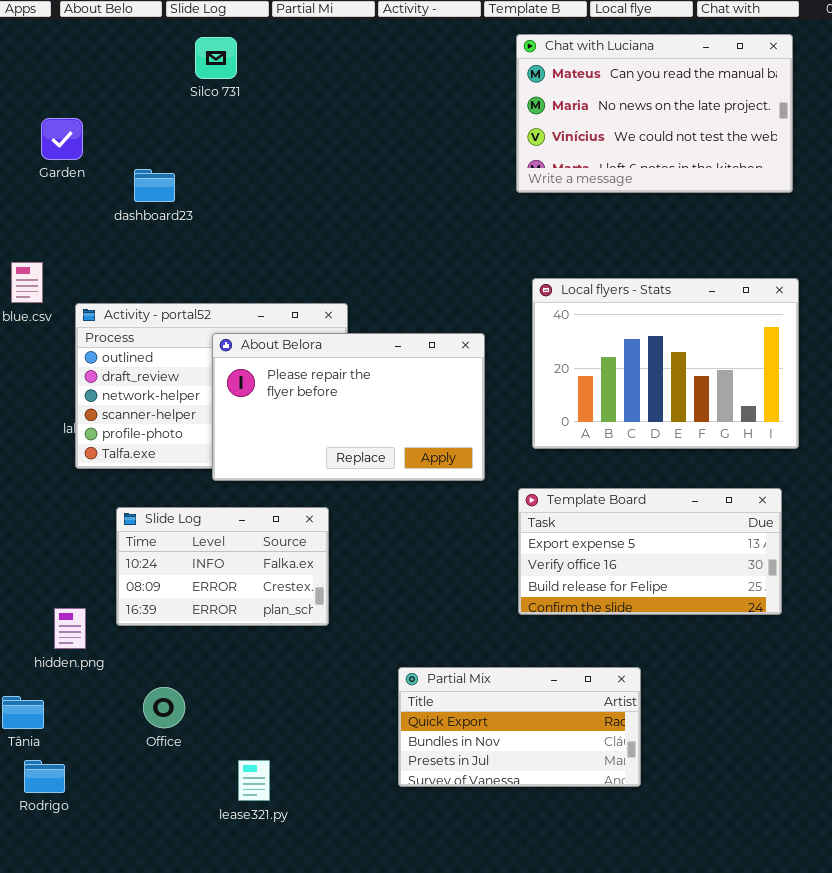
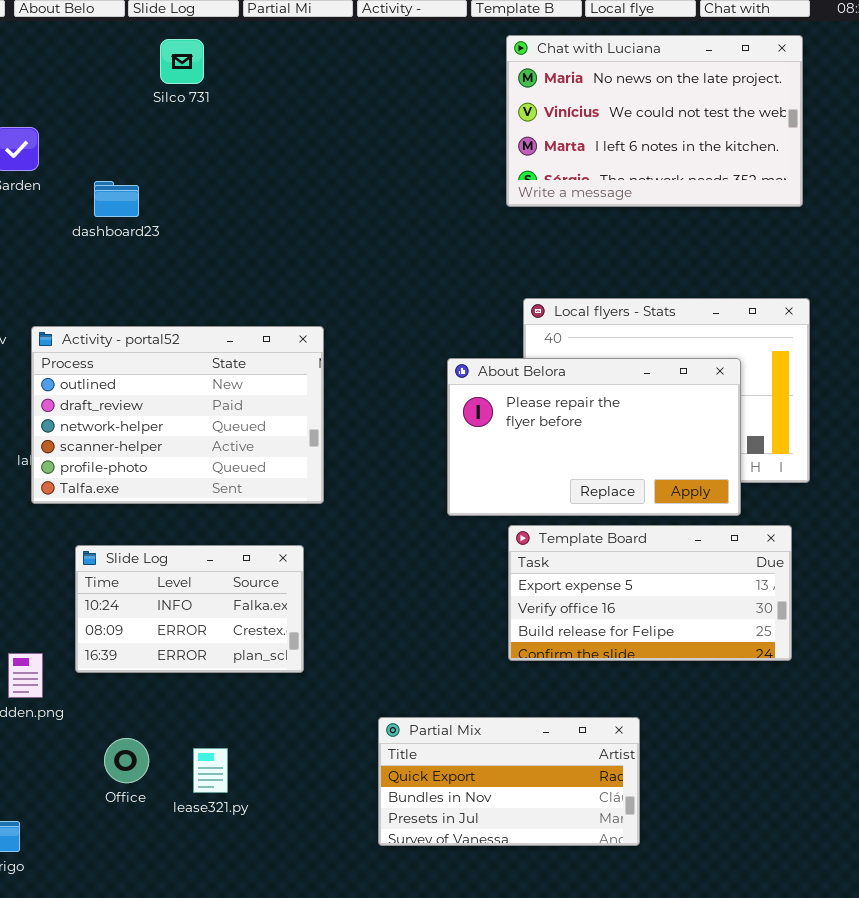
Chat with Luciana: [516,34,793,193] -> [506,35,803,207], scrolled down 1 row
About Belora: [212,333,485,481] -> [447,358,741,516], moved
lease321.py: [238,760,270,801] -> [193,748,228,793], moved

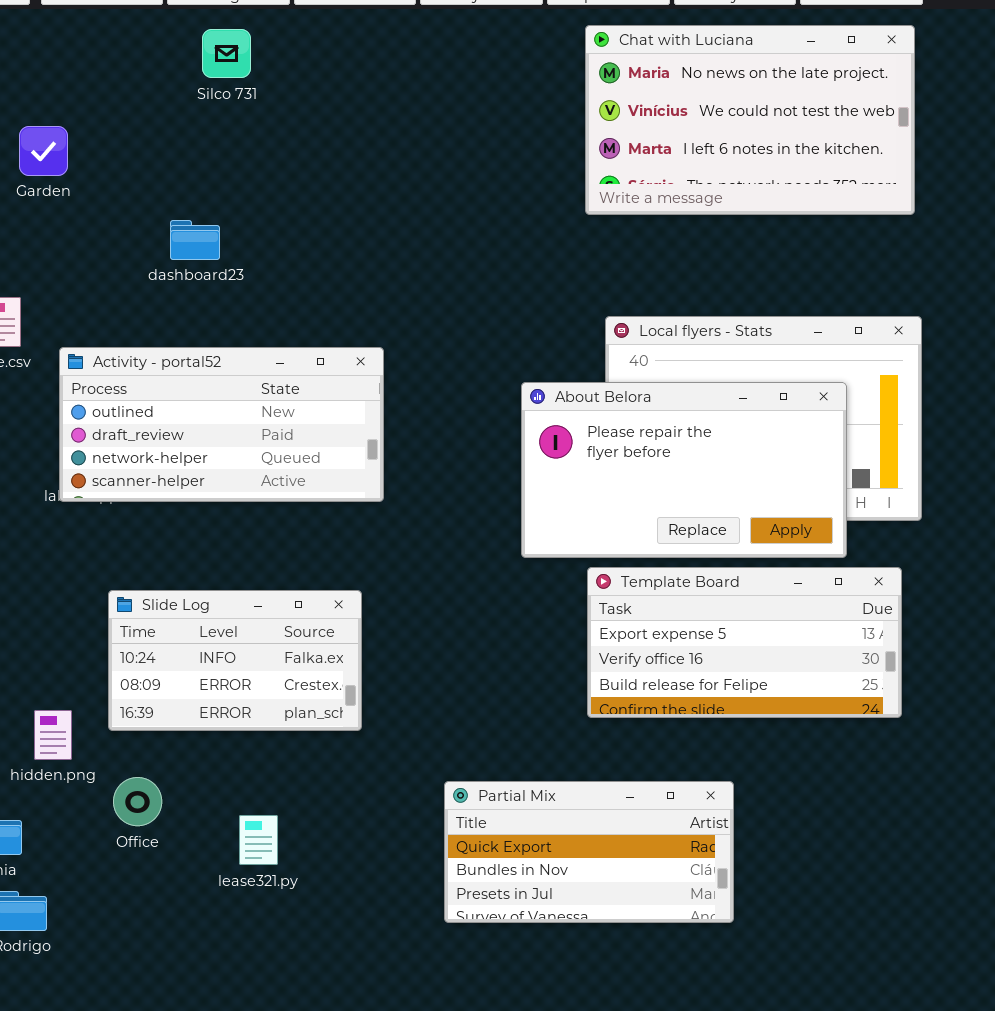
dashboard23: [94,181,139,217] -> [170,220,220,260], moved
Activity - portal52: [31,326,324,504] -> [59,347,384,502], resized
Office: [104,738,149,783] -> [113,777,162,826], moved

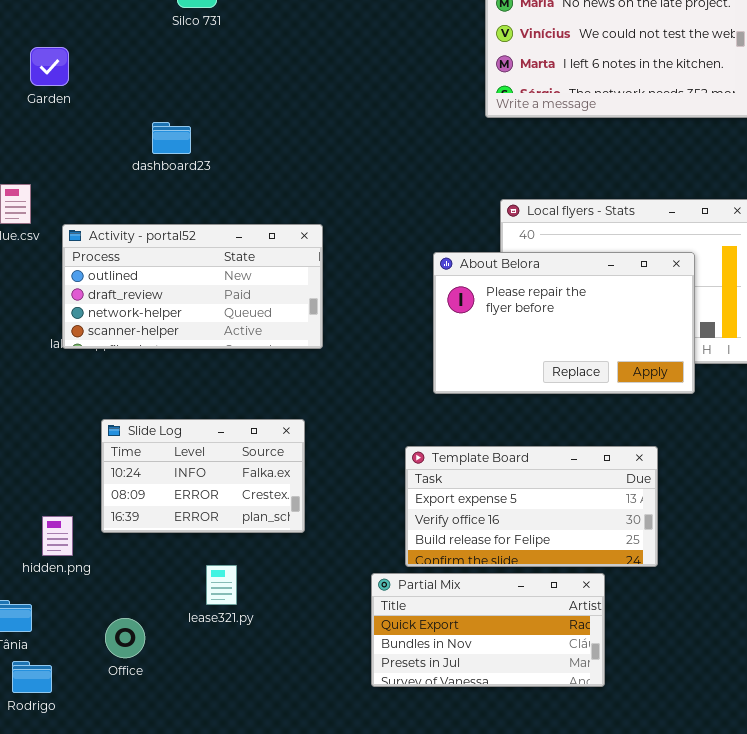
Template Board: [587,567,902,718] -> [405,446,658,567], moved
Office: [113,777,162,826] -> [105,618,145,658], moved
lease321.py: [239,815,278,865] -> [206,565,237,605], moved

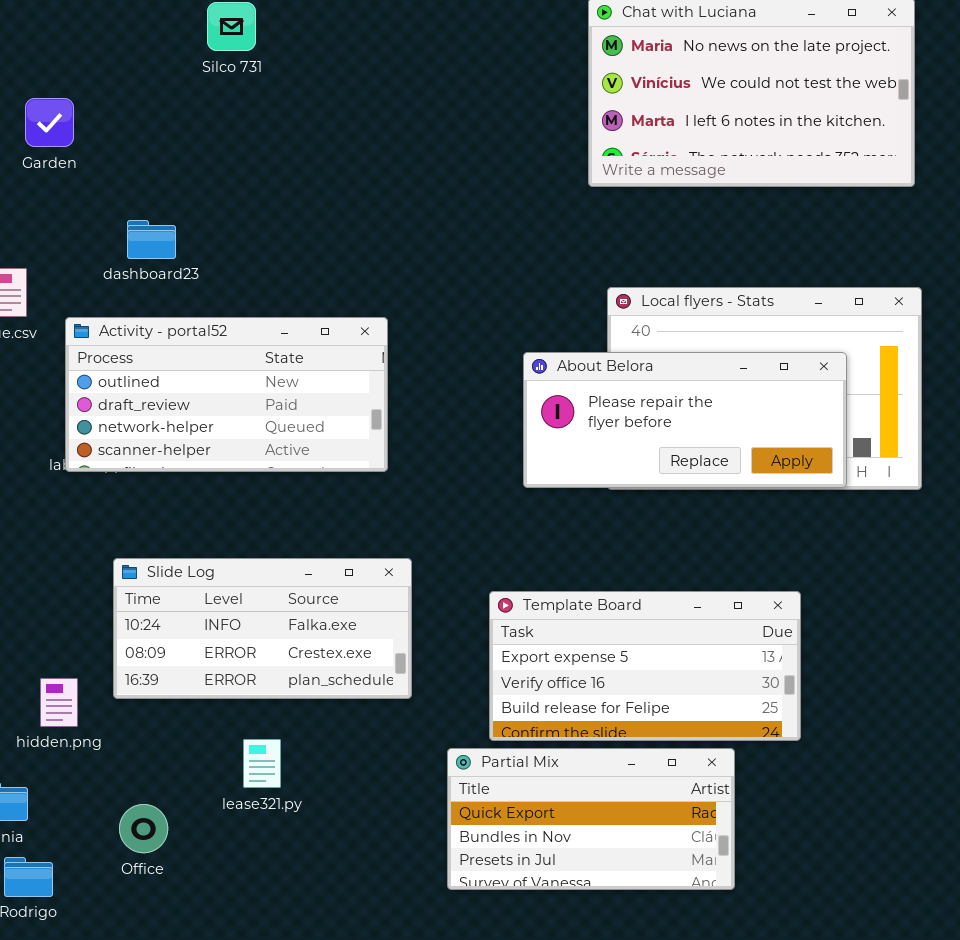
dashboard23: [152,122,191,154] -> [127,220,176,259], moved
About Belora: [433,252,695,394] -> [523,352,847,488], resized
Slide Log: [101,419,305,533] -> [113,558,412,699], resized

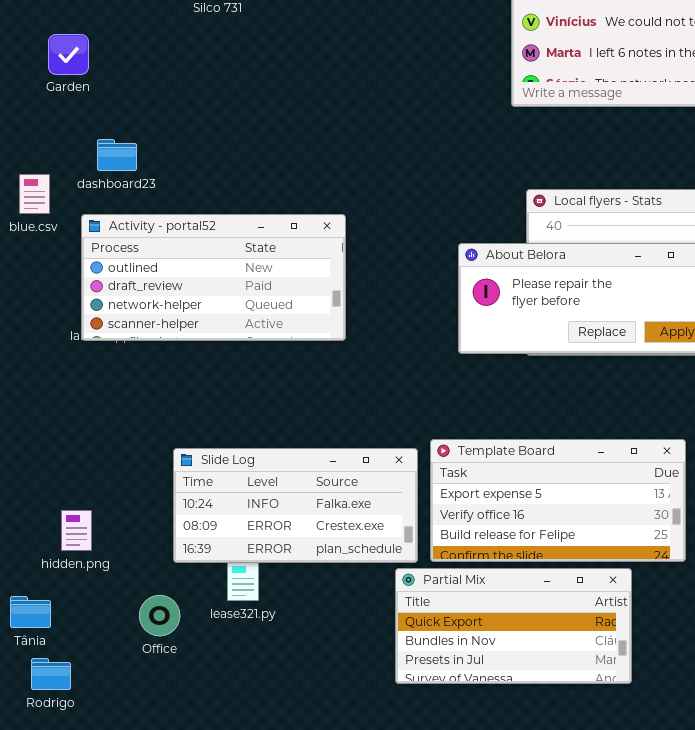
dashboard23: [127,220,176,259] -> [97,139,137,171], moved
Slide Log: [113,558,412,699] -> [173,448,418,563], moved
Office: [119,804,168,853] -> [139,595,180,636], moved

